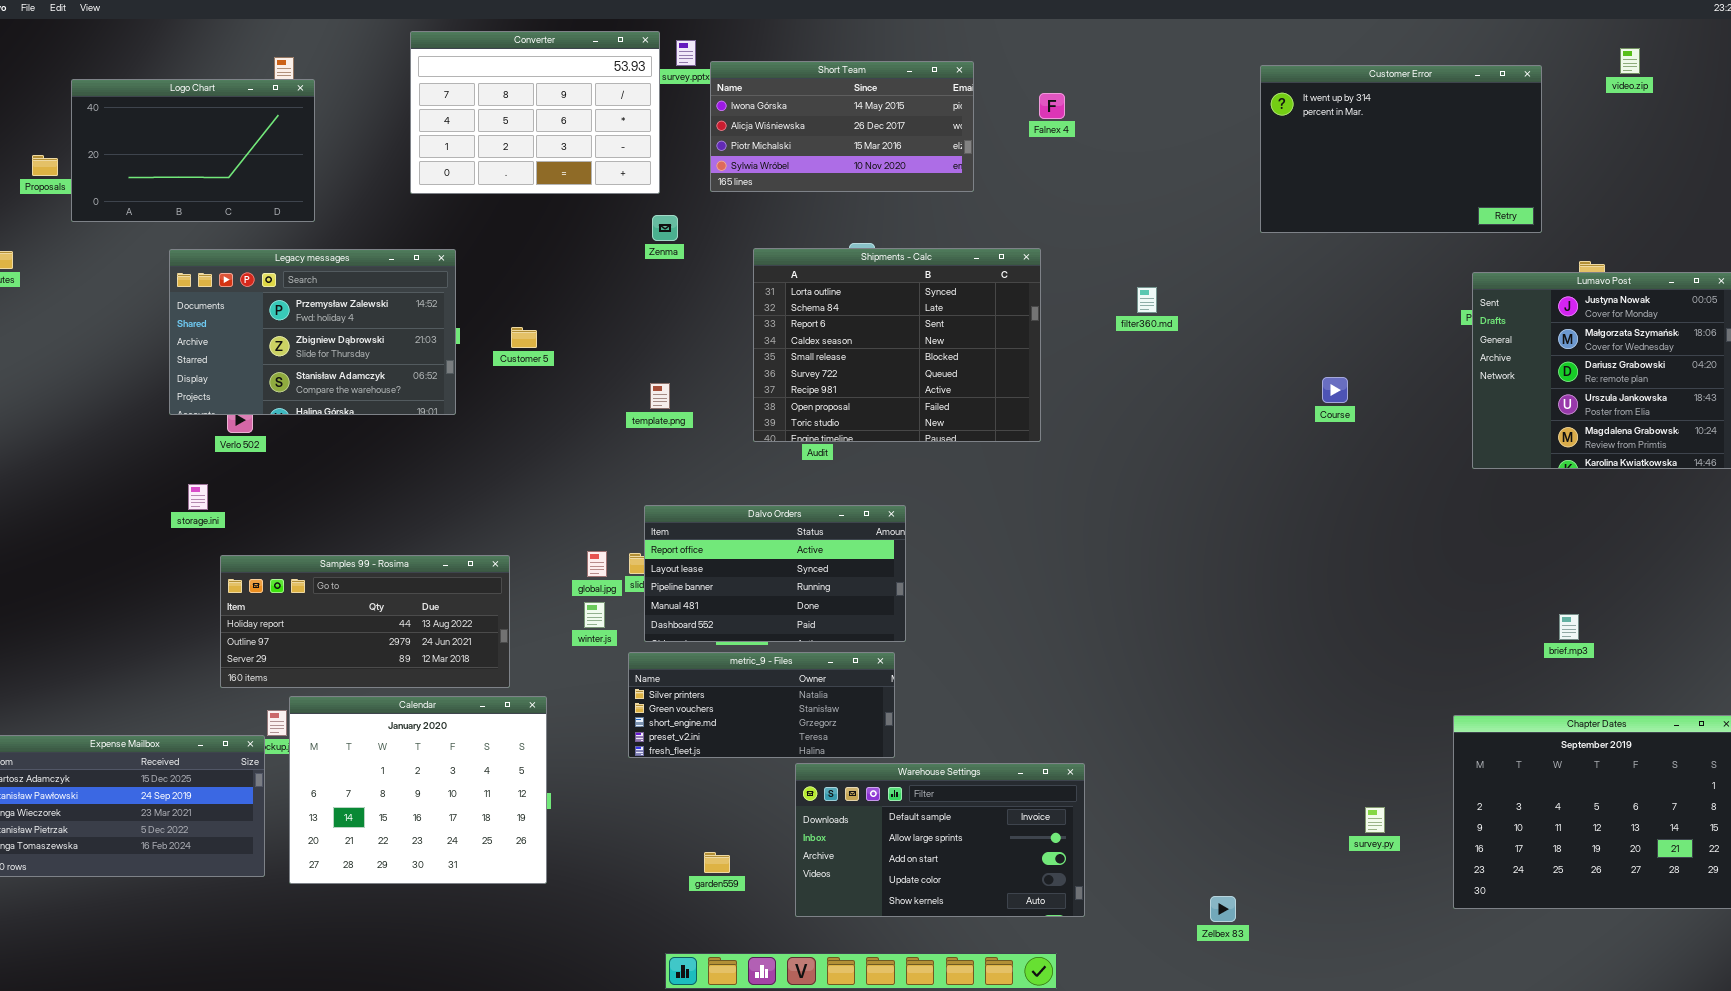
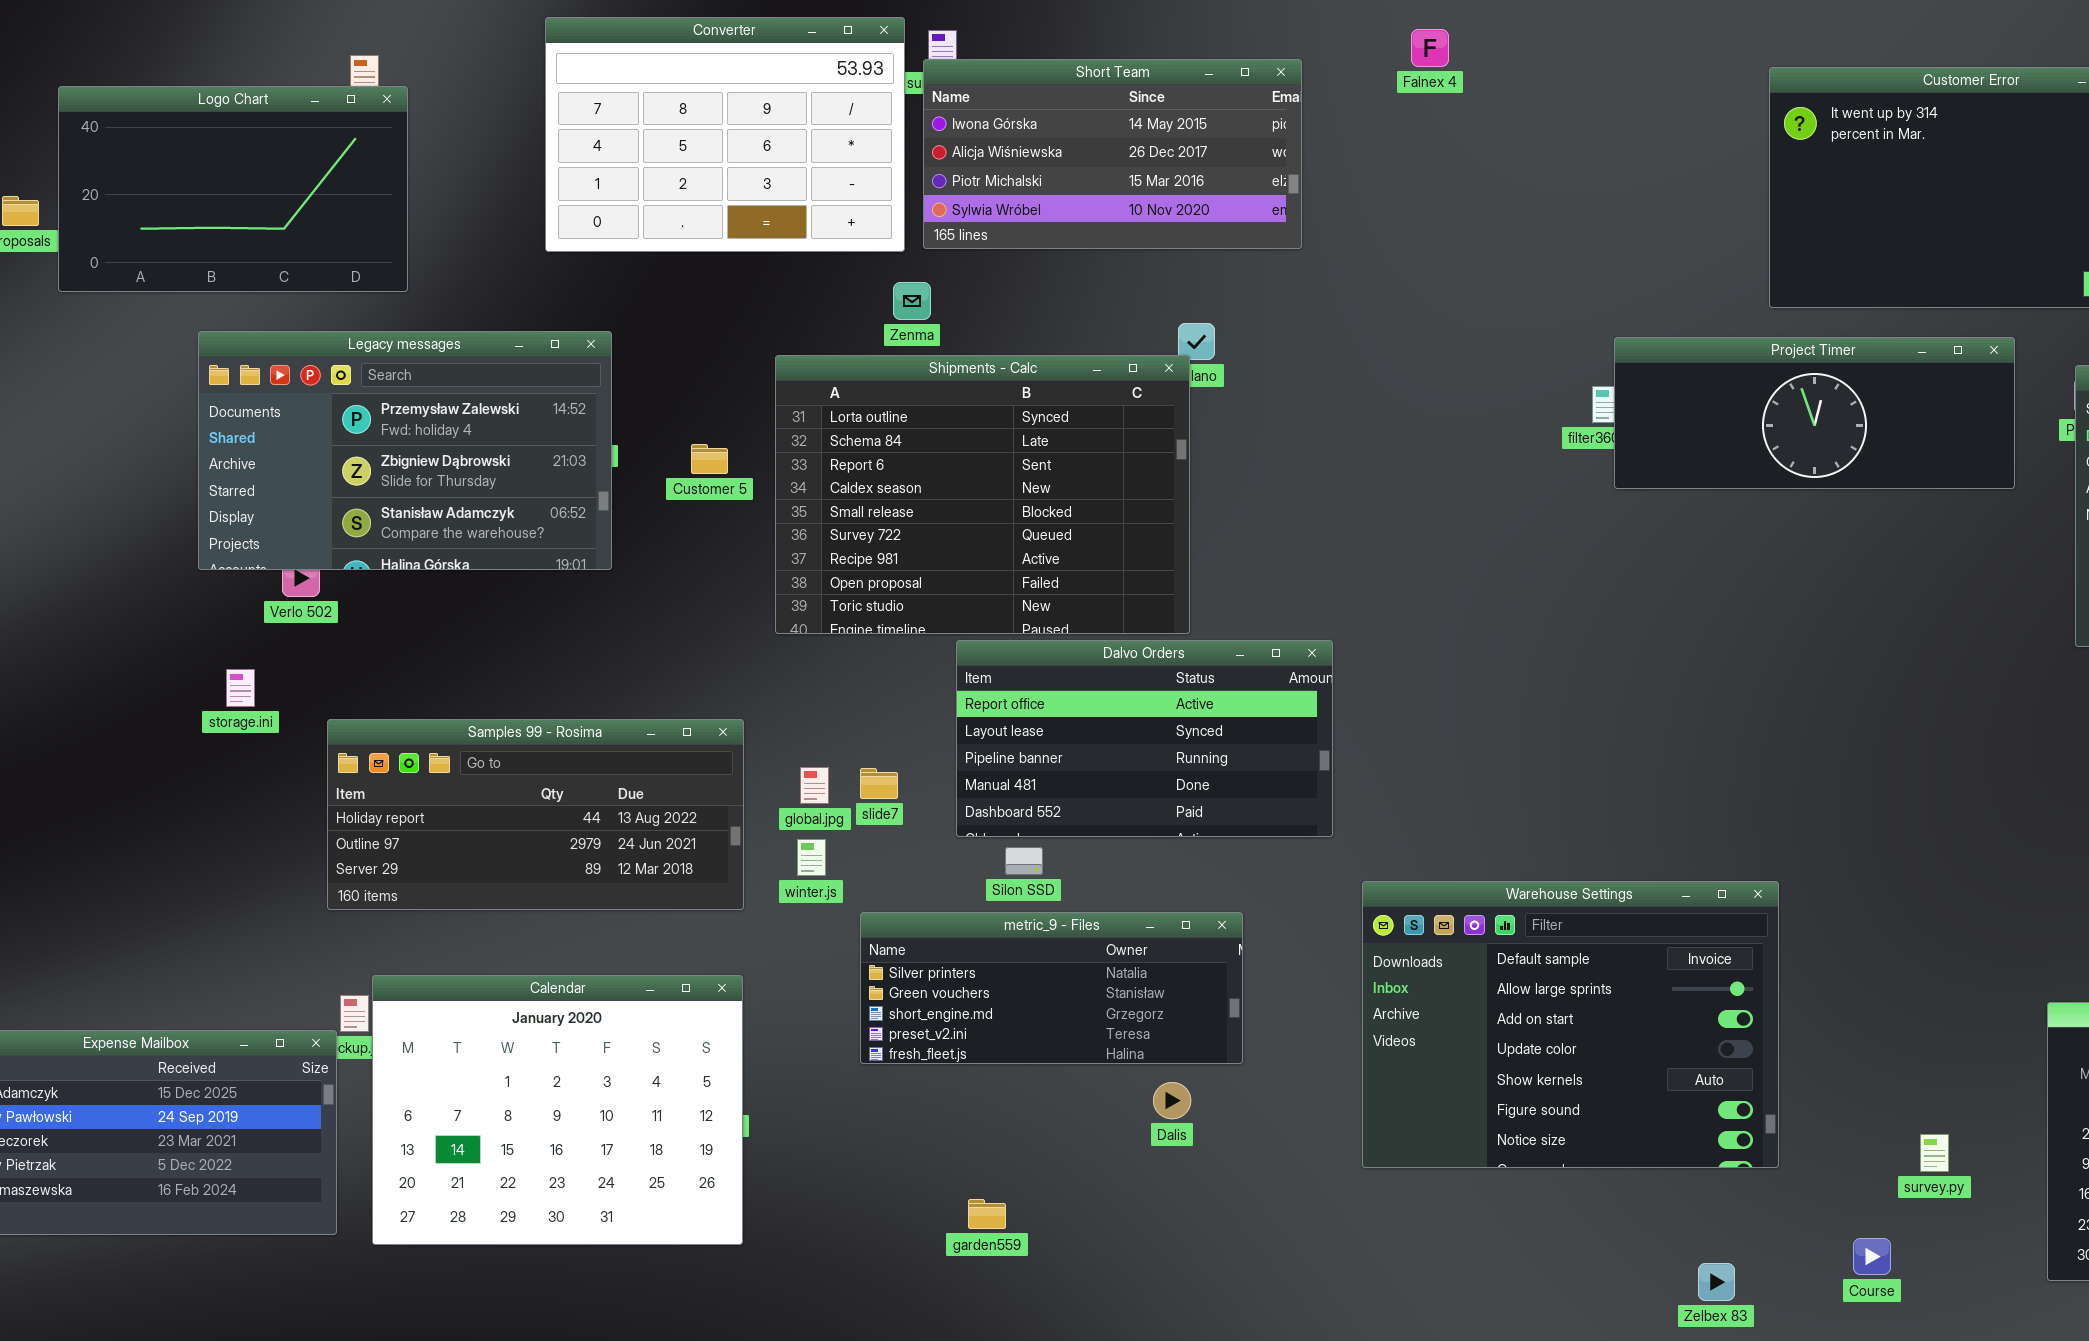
Short Team: [710,61,974,192] -> [923,59,1302,249], moved
Falnex 4: [1039,93,1065,119] -> [1411,29,1449,67], moved
Shipments - Calc: [753,248,1041,442] -> [775,355,1190,634], moved
Project Timer: none -> [1614,337,2015,489], opened
Course: [1322,377,1348,403] -> [1853,1238,1891,1275], moved
Dalvo Orders: [644,505,906,642] -> [956,640,1333,837], moved
Samples 99 - Rosima: [220,555,510,688] -> [327,719,744,910], moved
Warehouse Settings: [795,763,1085,917] -> [1362,881,1779,1168], moved, resized

